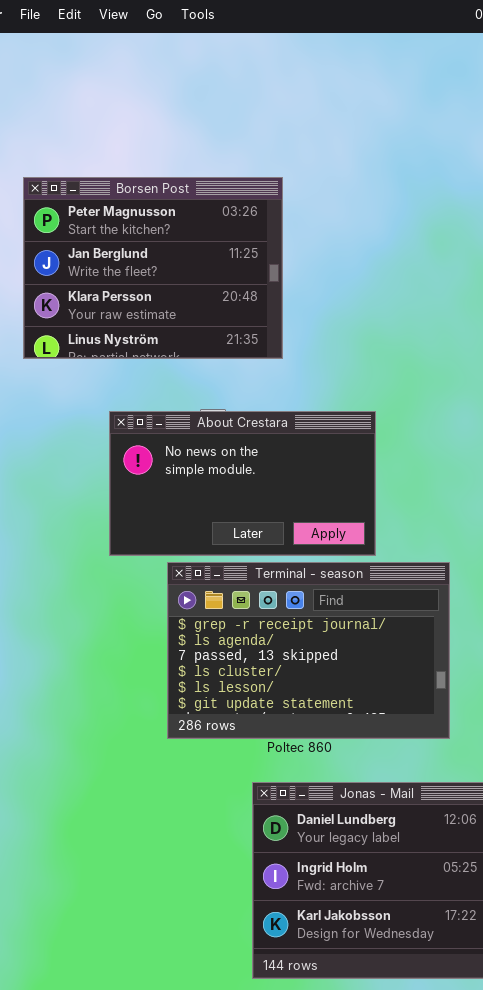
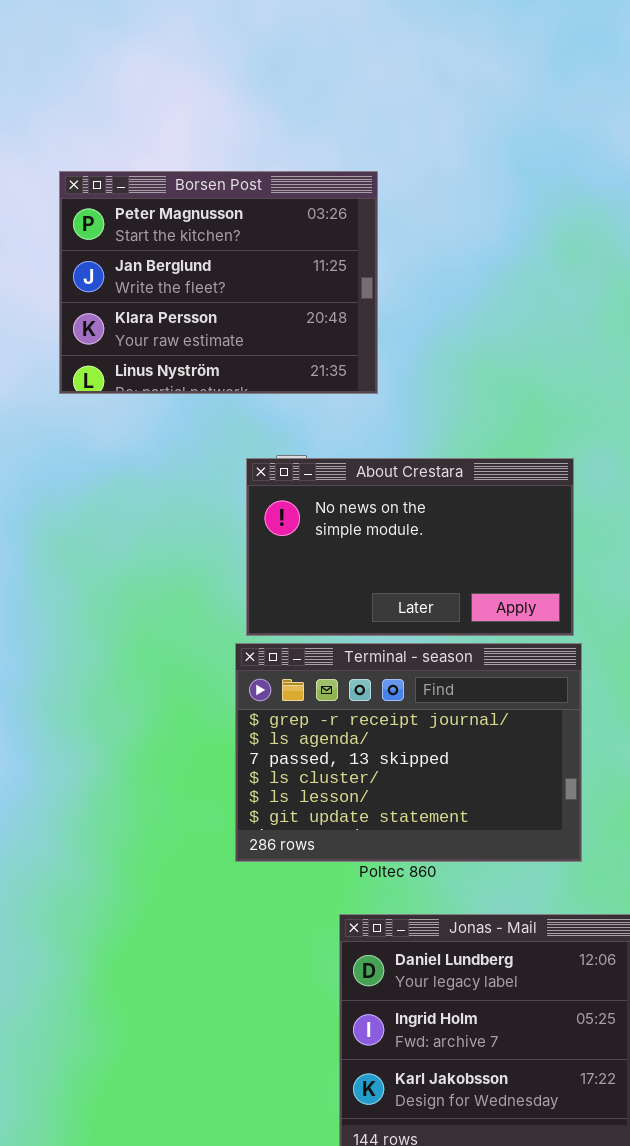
About Crestara: [109,411,376,556] -> [246,458,574,636], moved

